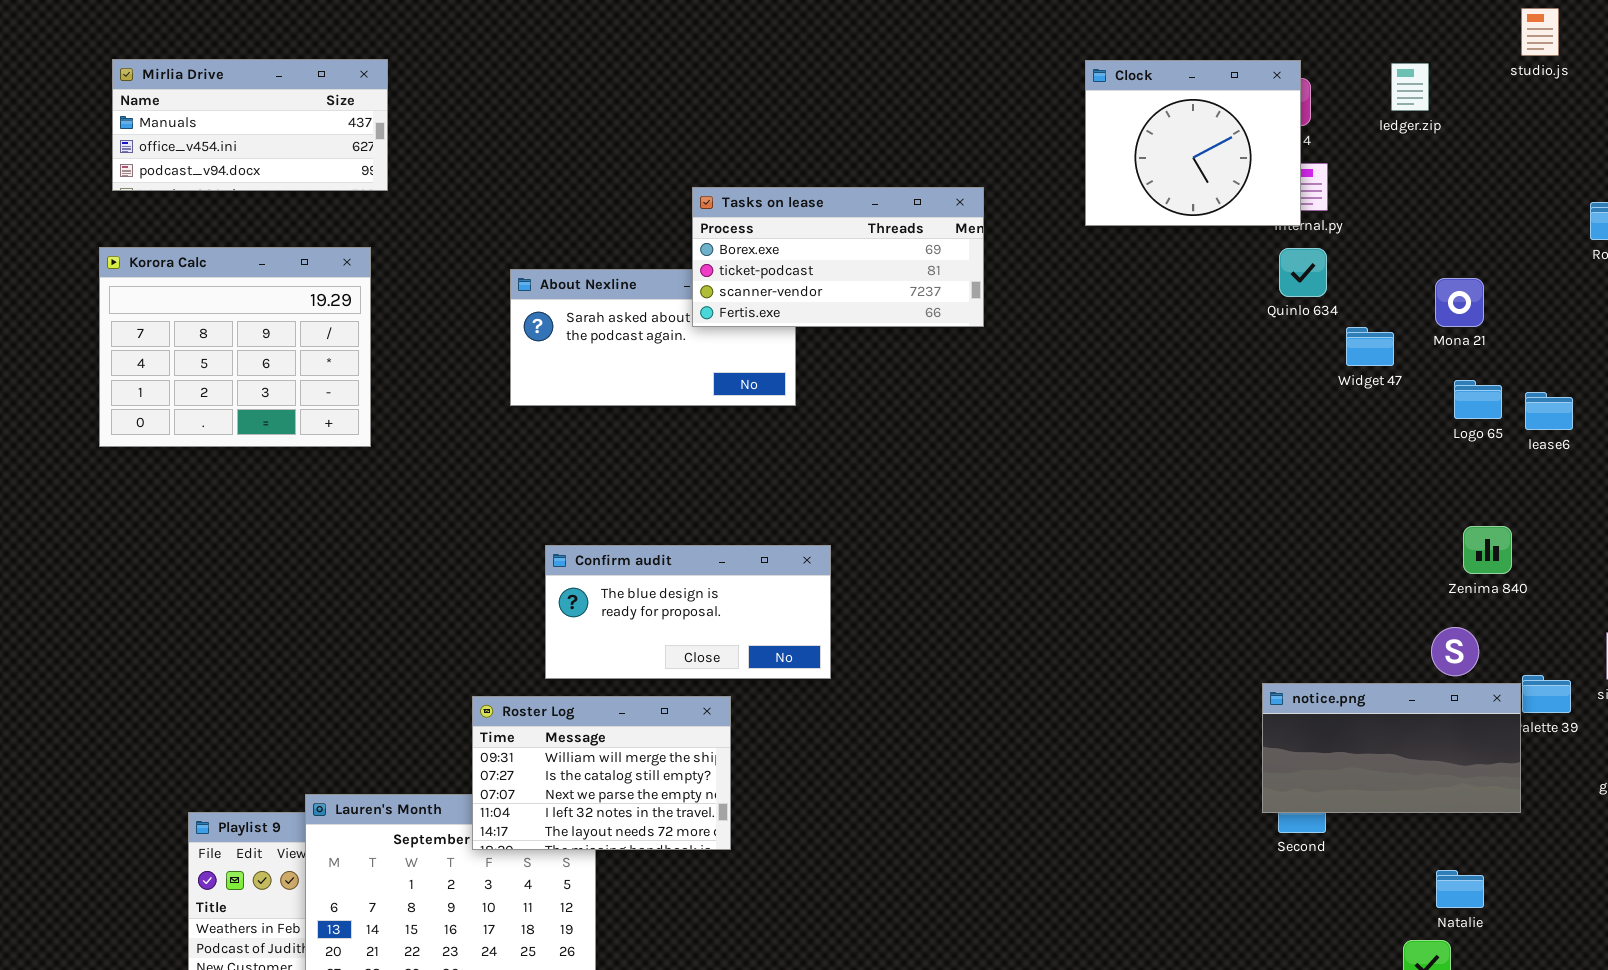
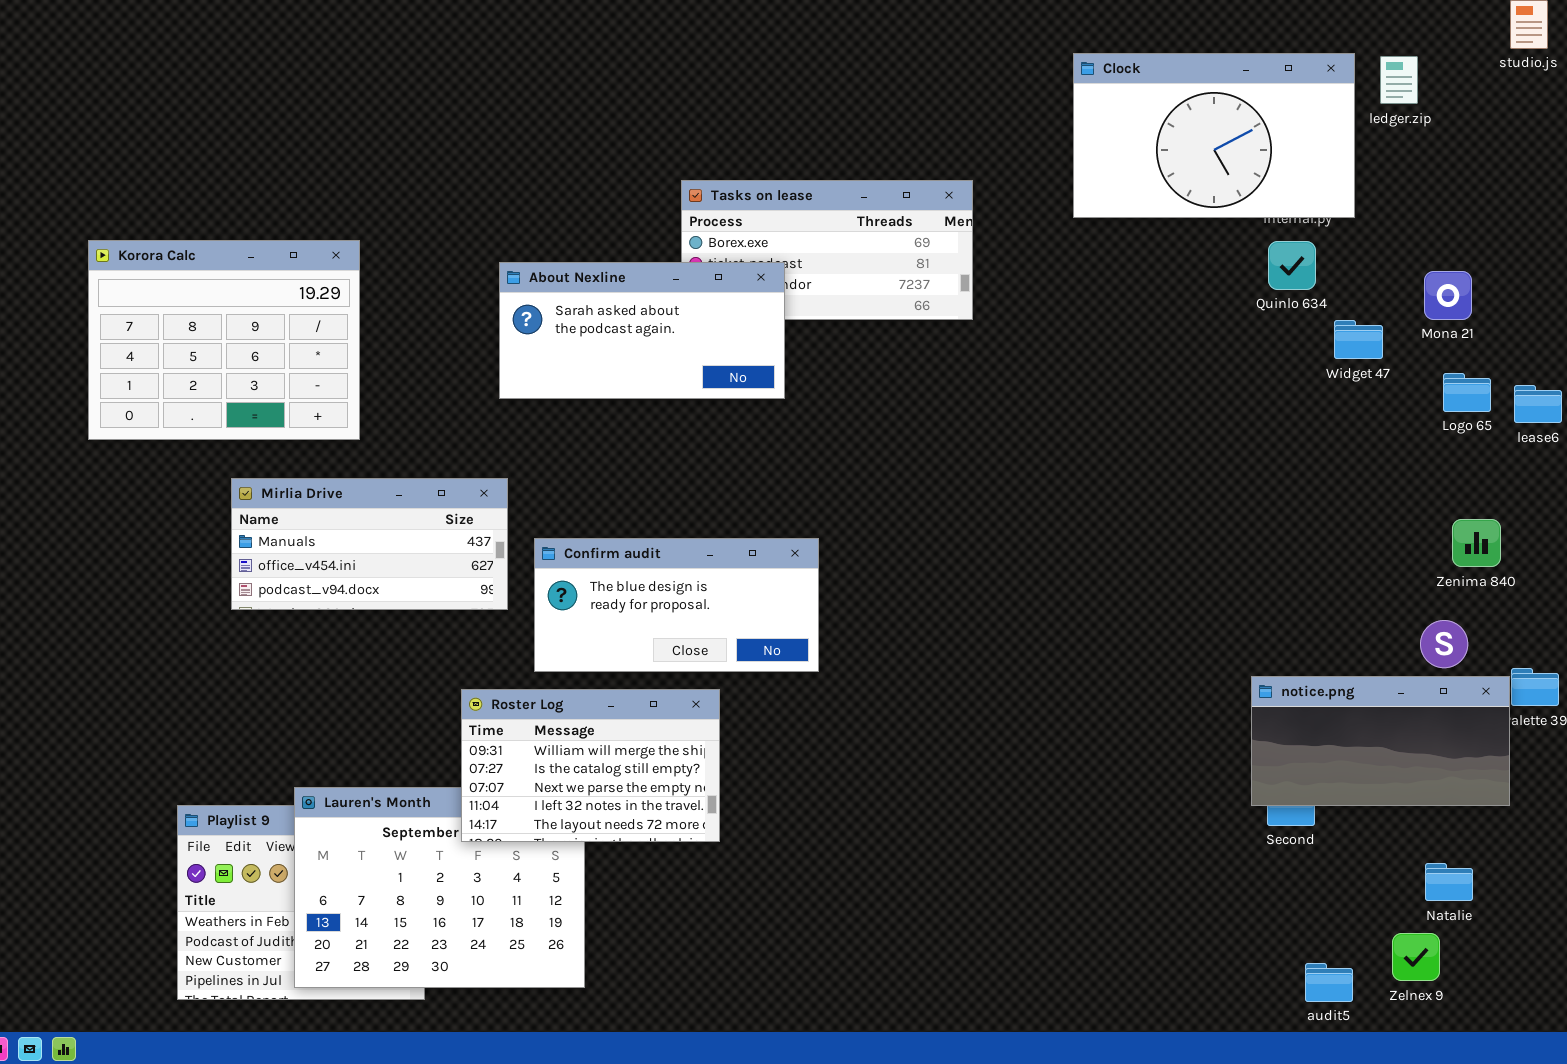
Mirlia Drive: [112,59,388,191] -> [231,478,508,610], moved
Clock: [1085,60,1301,226] -> [1073,53,1355,218], resized
About Nexline: [510,269,796,406] -> [499,262,785,399], raised

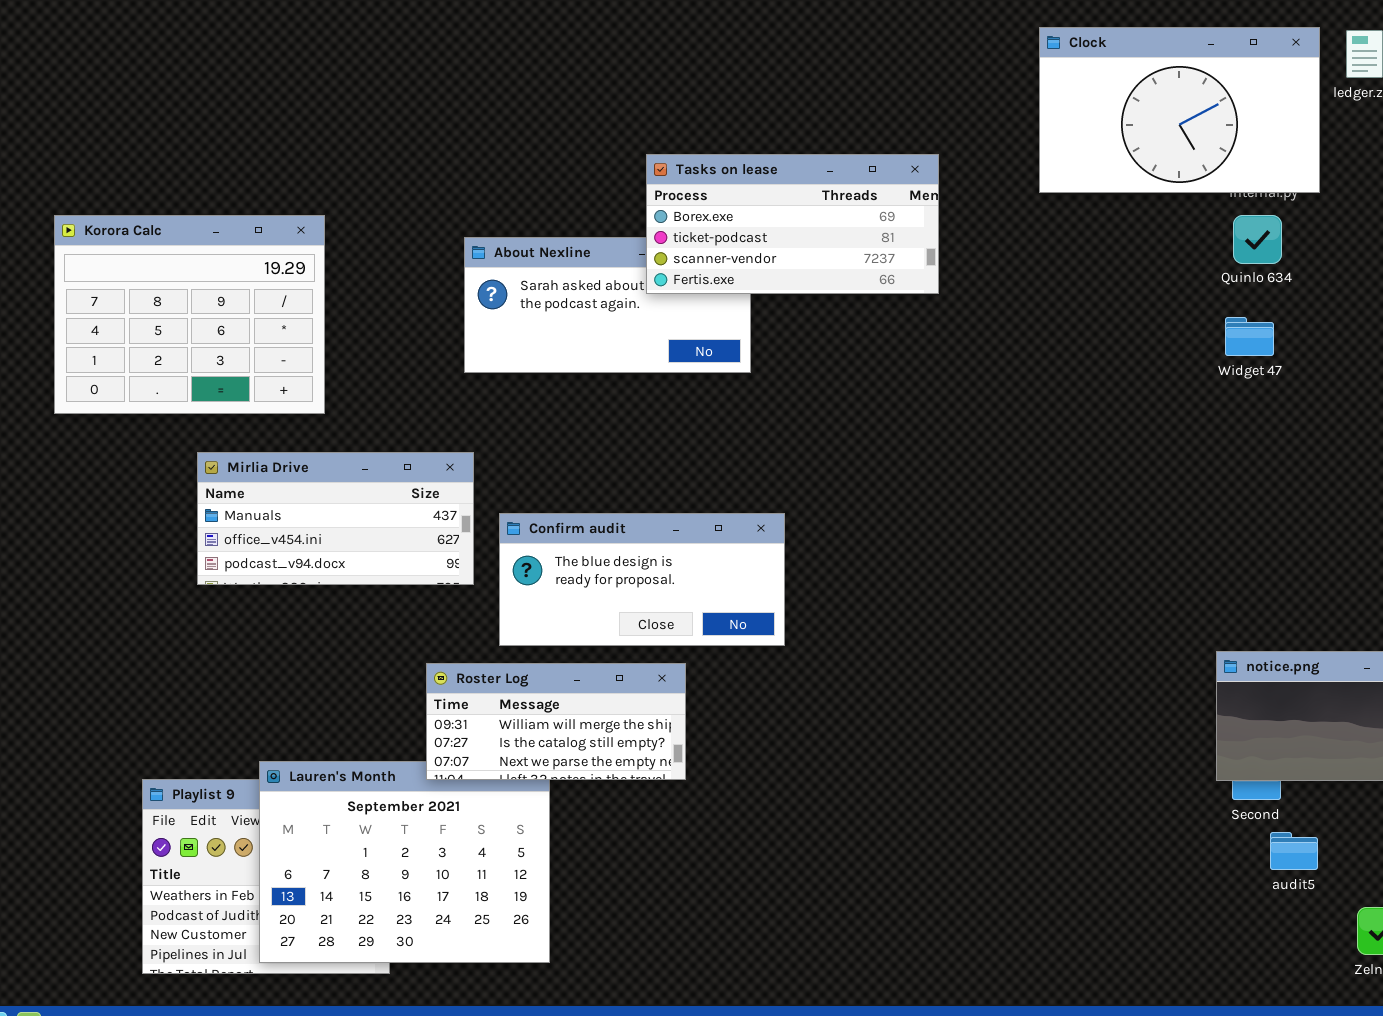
Tasks on lease: [681,180,973,320] -> [646,154,939,294], raised
Widget 47: [1334,320,1383,359] -> [1225,317,1274,356], moved
Roster Log: [461,689,720,842] -> [426,663,686,780], resized
audit5: [1305,963,1353,1002] -> [1270,832,1318,870], moved

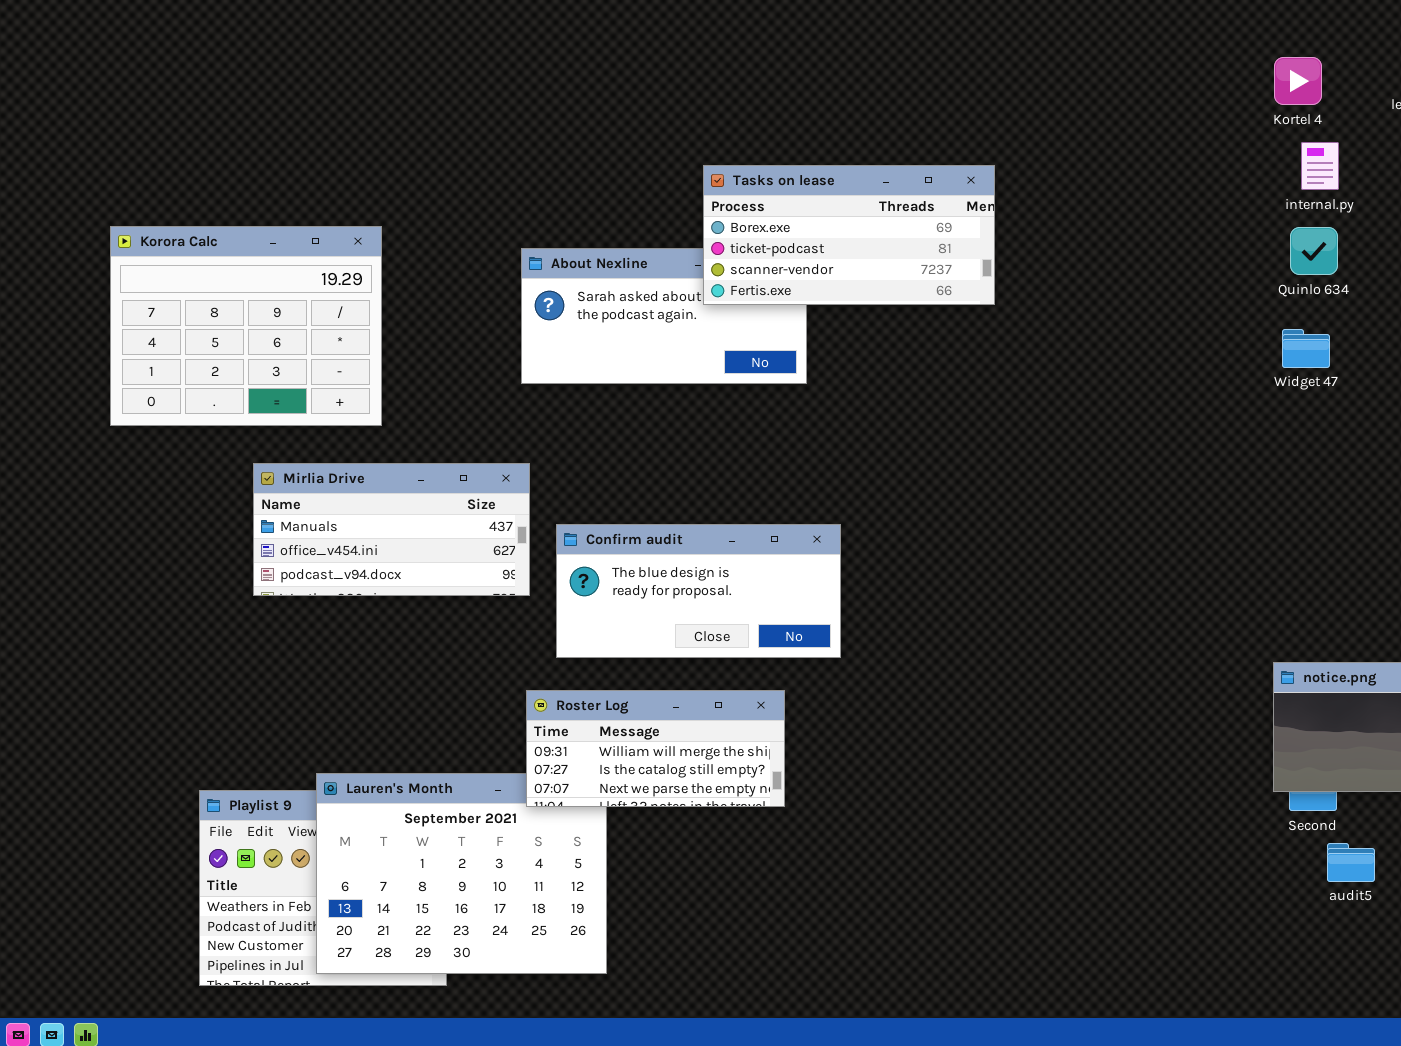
Clock: [1039,27,1320,193] -> none, closed
Roster Log: [426,663,686,780] -> [526,690,785,807], moved

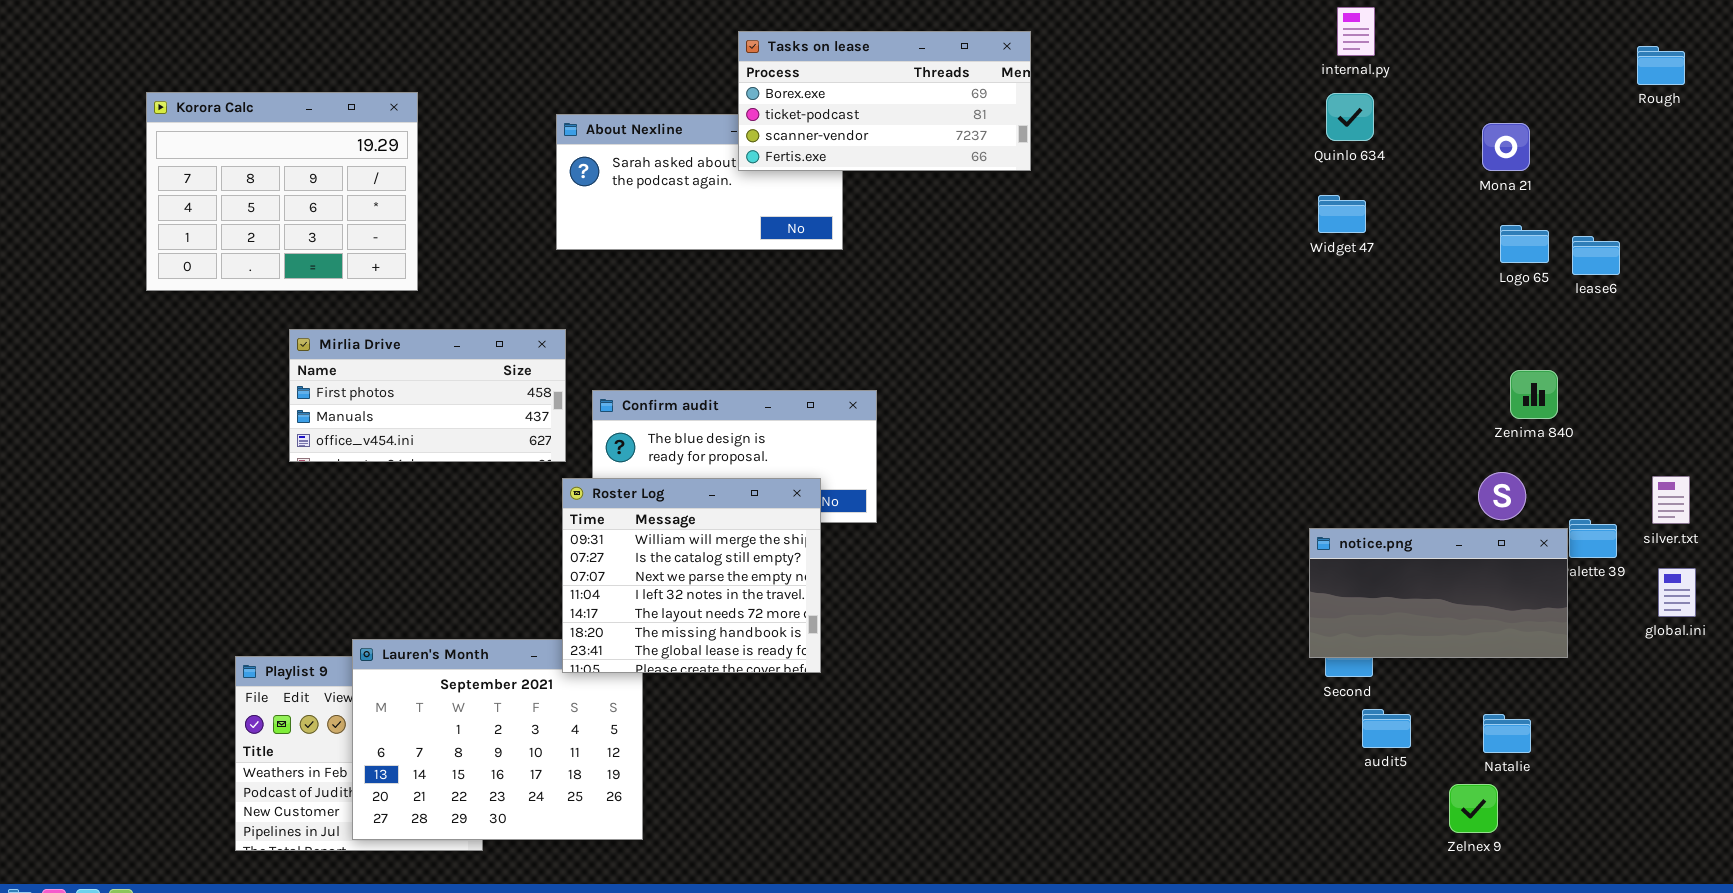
Mirlia Drive: [253,463,530,596] -> [289,329,566,462], scrolled up 1 row
Roster Log: [526,690,785,807] -> [562,478,821,673], resized

